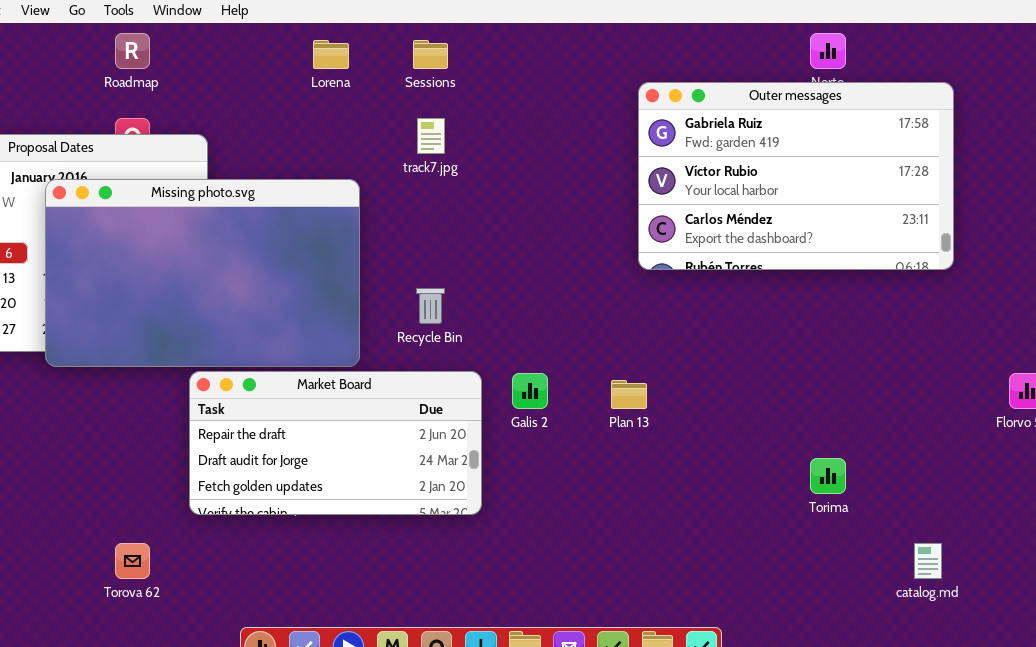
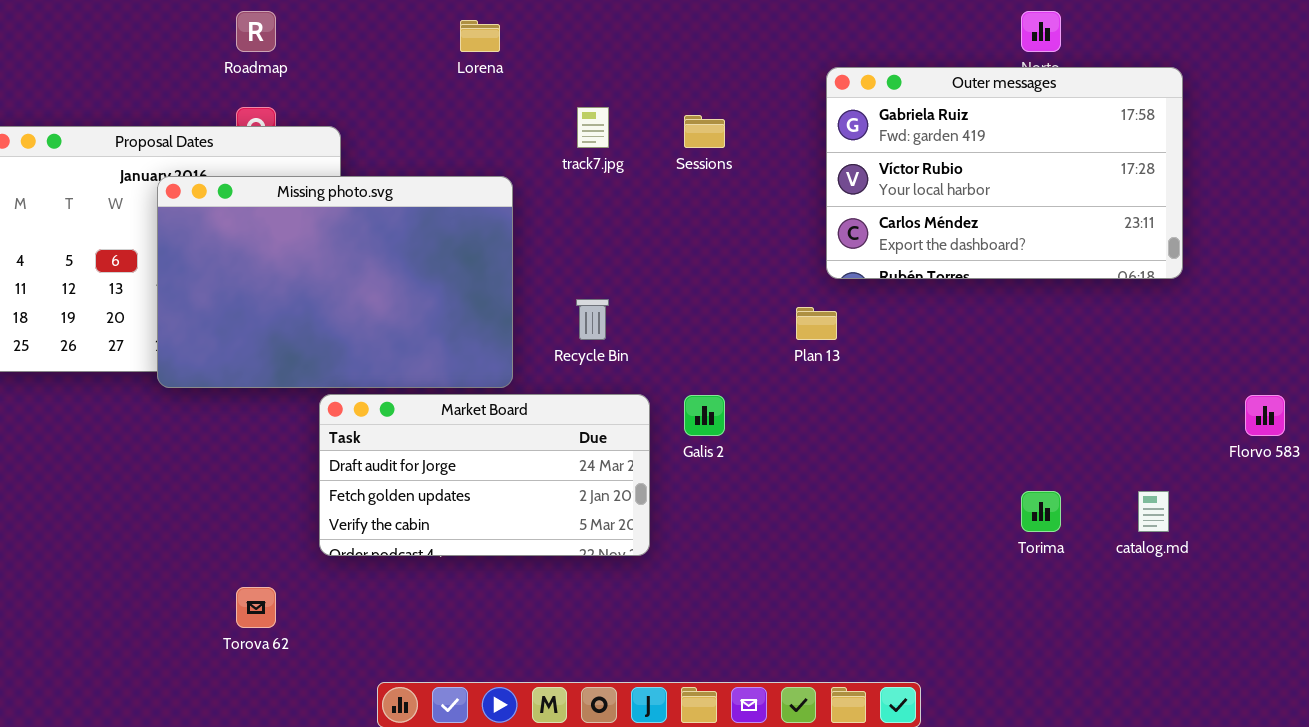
Sessions: [413,40,448,69] -> [684,115,725,148], moved
Market Board: [189,371,482,515] -> [319,394,650,556], scrolled down 1 row
Plan 13: [611,380,647,409] -> [796,307,837,340], moved
catalog.md: [914,543,942,579] -> [1138,491,1169,532], moved

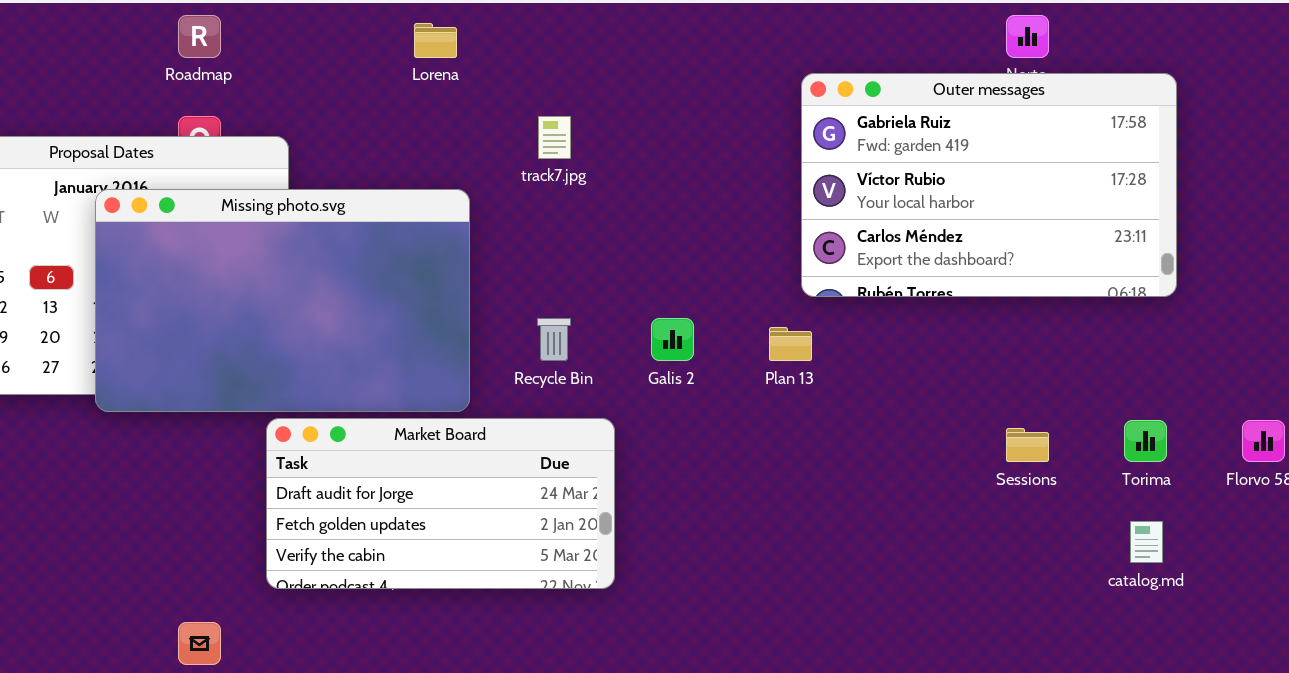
Sessions: [684,115,725,148] -> [1006,428,1049,462], moved
Galis 2: [684,395,725,436] -> [651,318,694,361], moved
Torima: [1021,491,1061,532] -> [1124,420,1167,462], moved

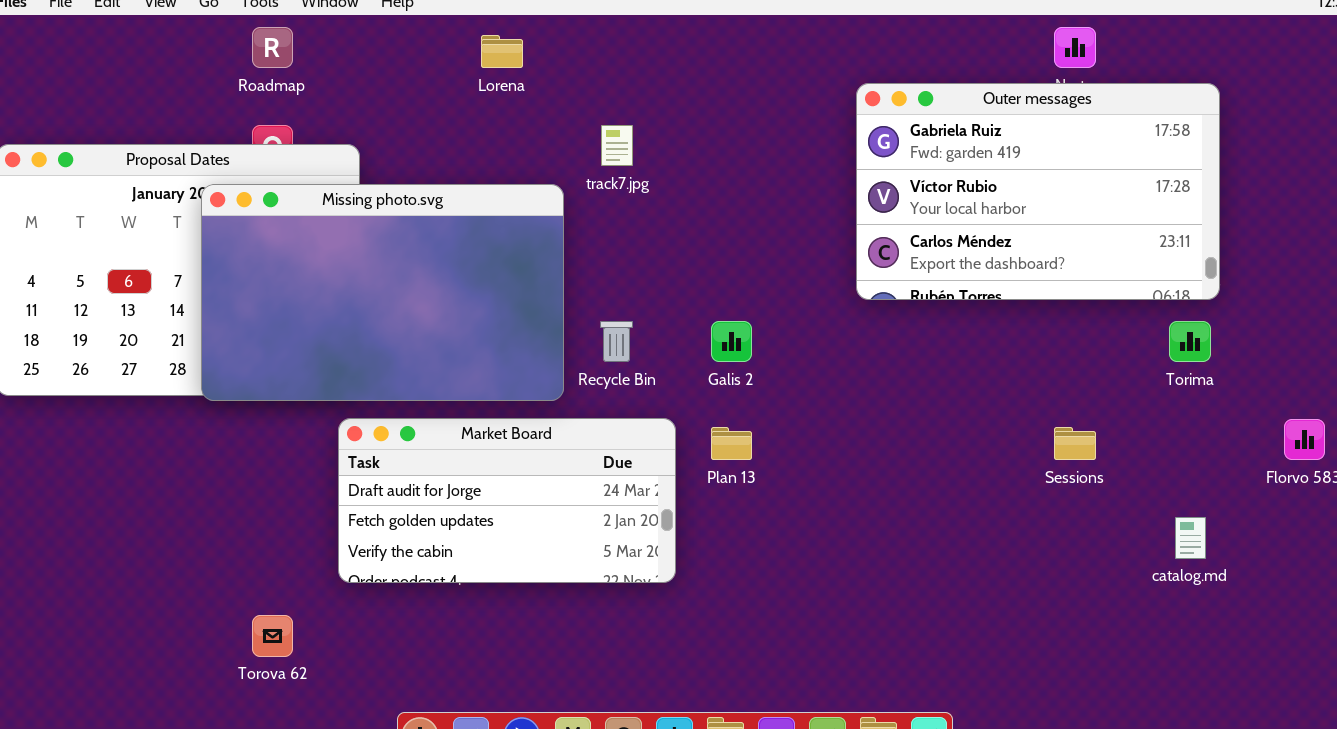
Missing photo.svg: [95,189,470,412] -> [201,184,564,401], moved
Plan 13: [769,327,812,361] -> [711,427,752,460], moved
Torima: [1124,420,1167,462] -> [1169,321,1211,362], moved

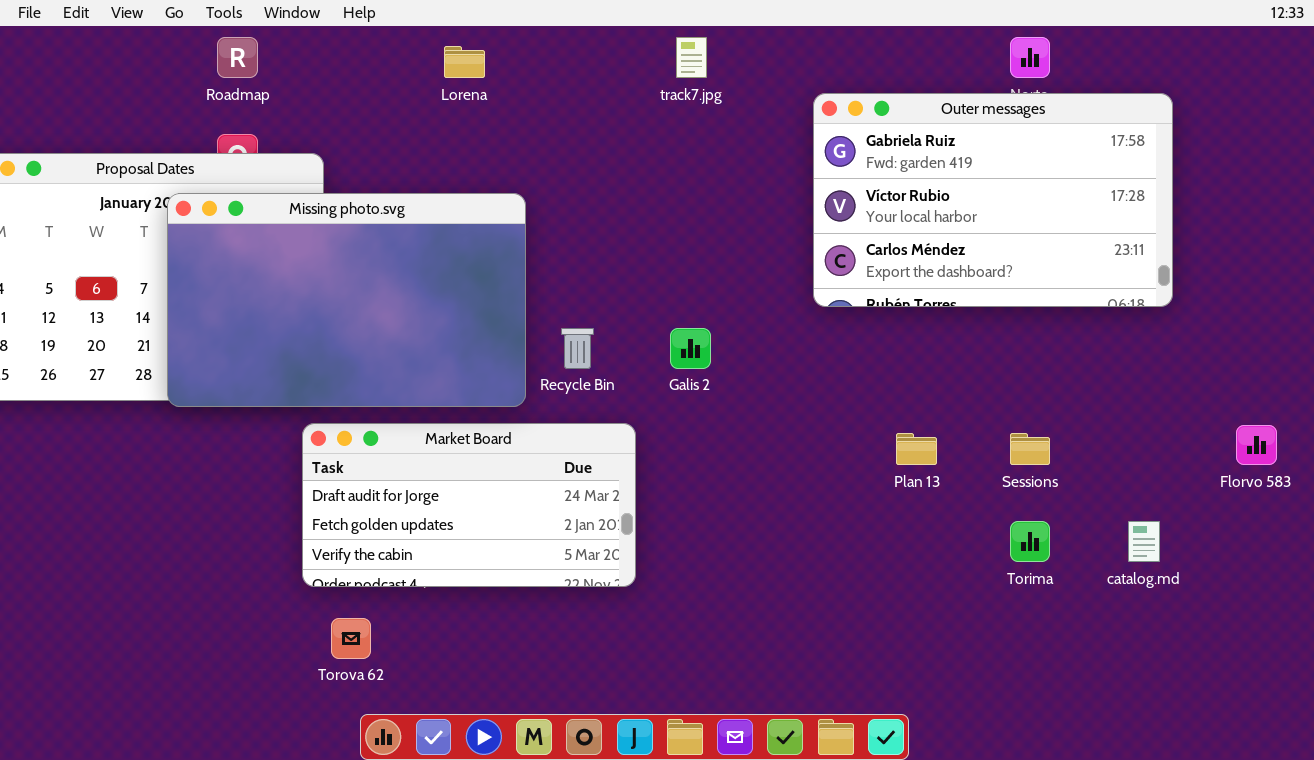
track7.jpg: [601,125,633,166] -> [676,37,707,78], moved
Torima: [1169,321,1211,362] -> [1010,521,1050,562], moved
Plan 13: [711,427,752,460] -> [896,433,937,465], moved
Torova 62: [252,615,293,657] -> [331,618,371,659], moved

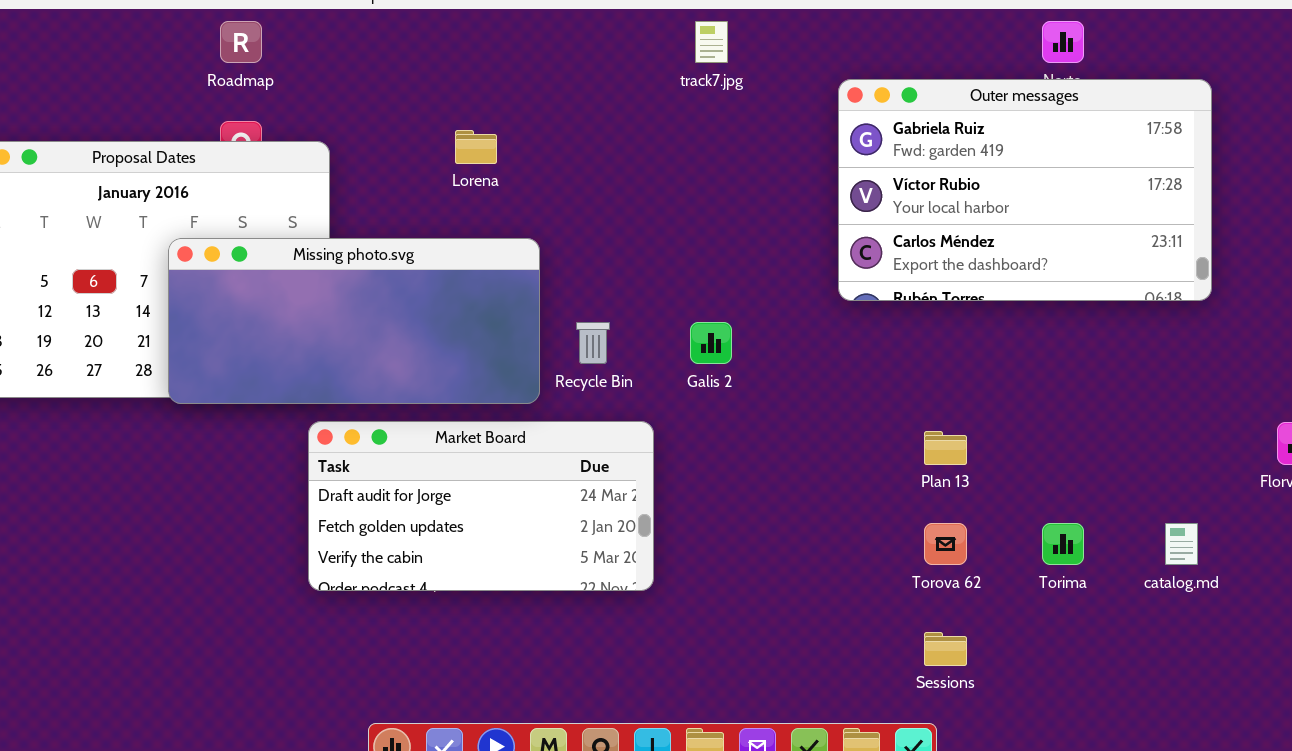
Lorena: [444,46,485,78] -> [455,130,497,164], moved
Missing photo.svg: [167,193,526,407] -> [168,238,540,404], resized
Sessions: [1010,433,1050,465] -> [924,632,967,666], moved
Torova 62: [331,618,371,659] -> [924,523,967,565], moved

